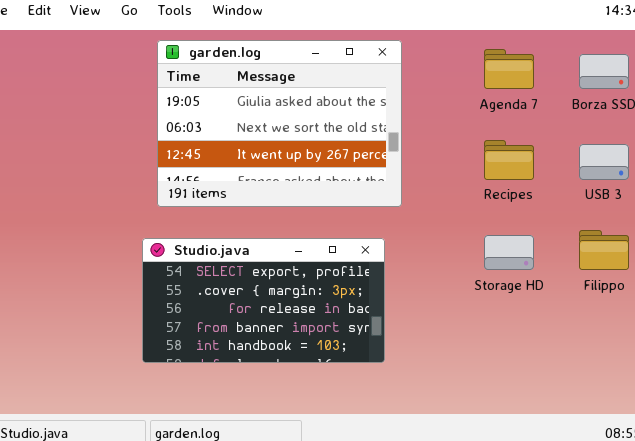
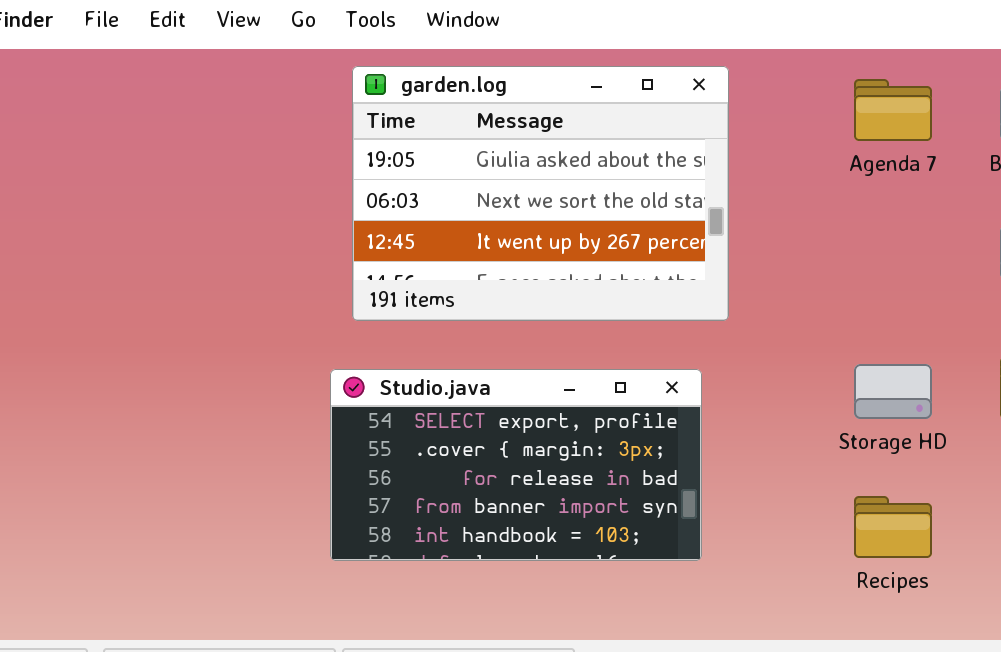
Recipes: [484,140,534,180] -> [854,496,932,558], moved

